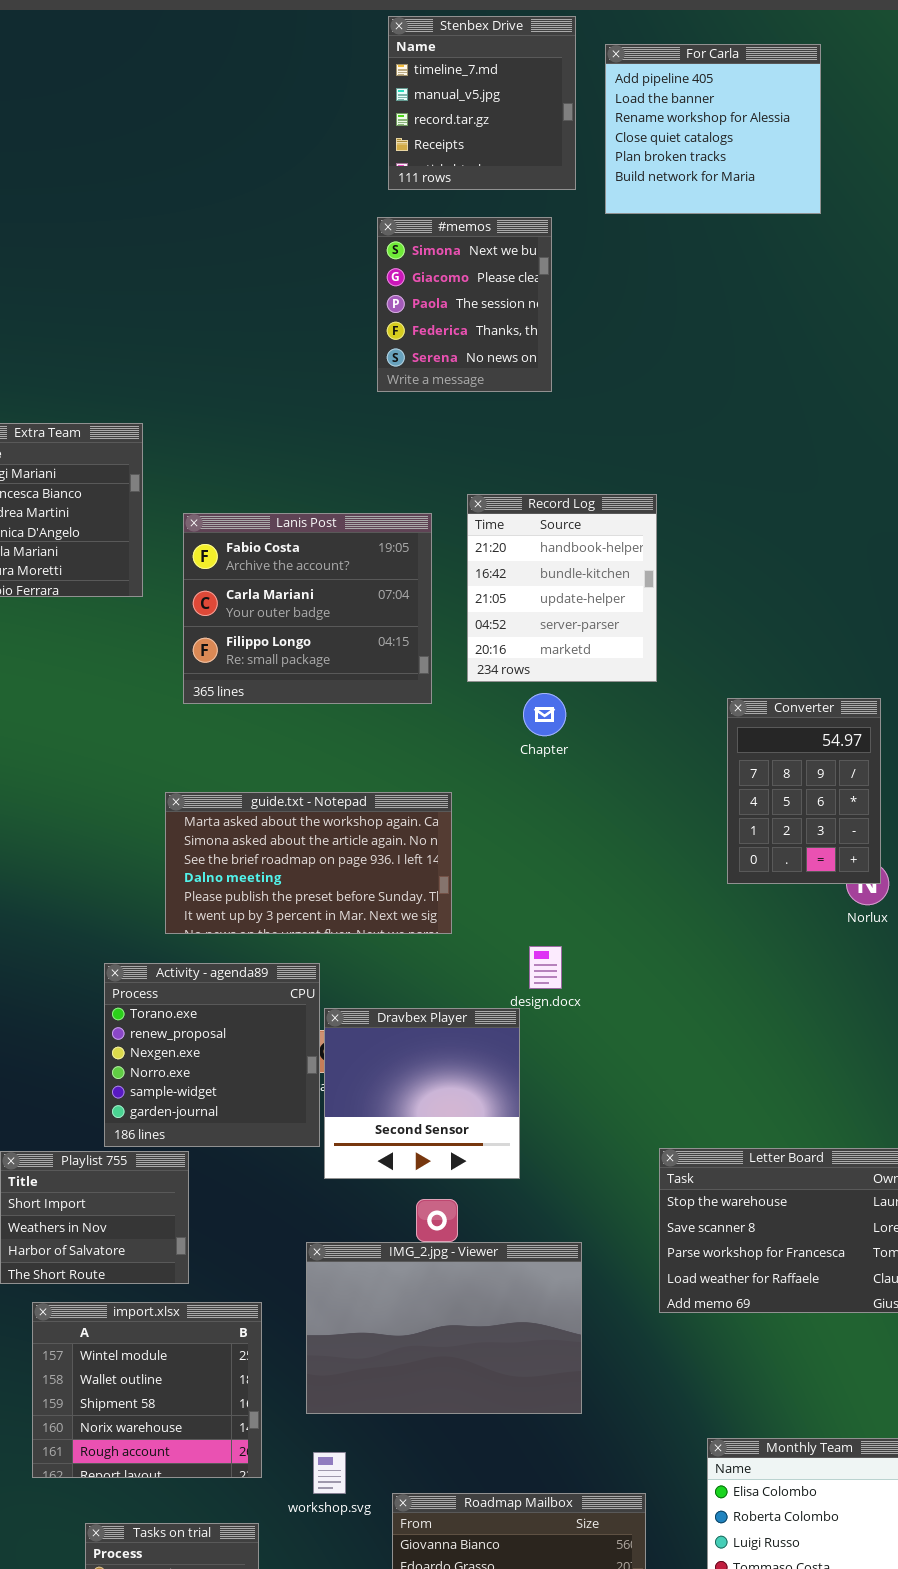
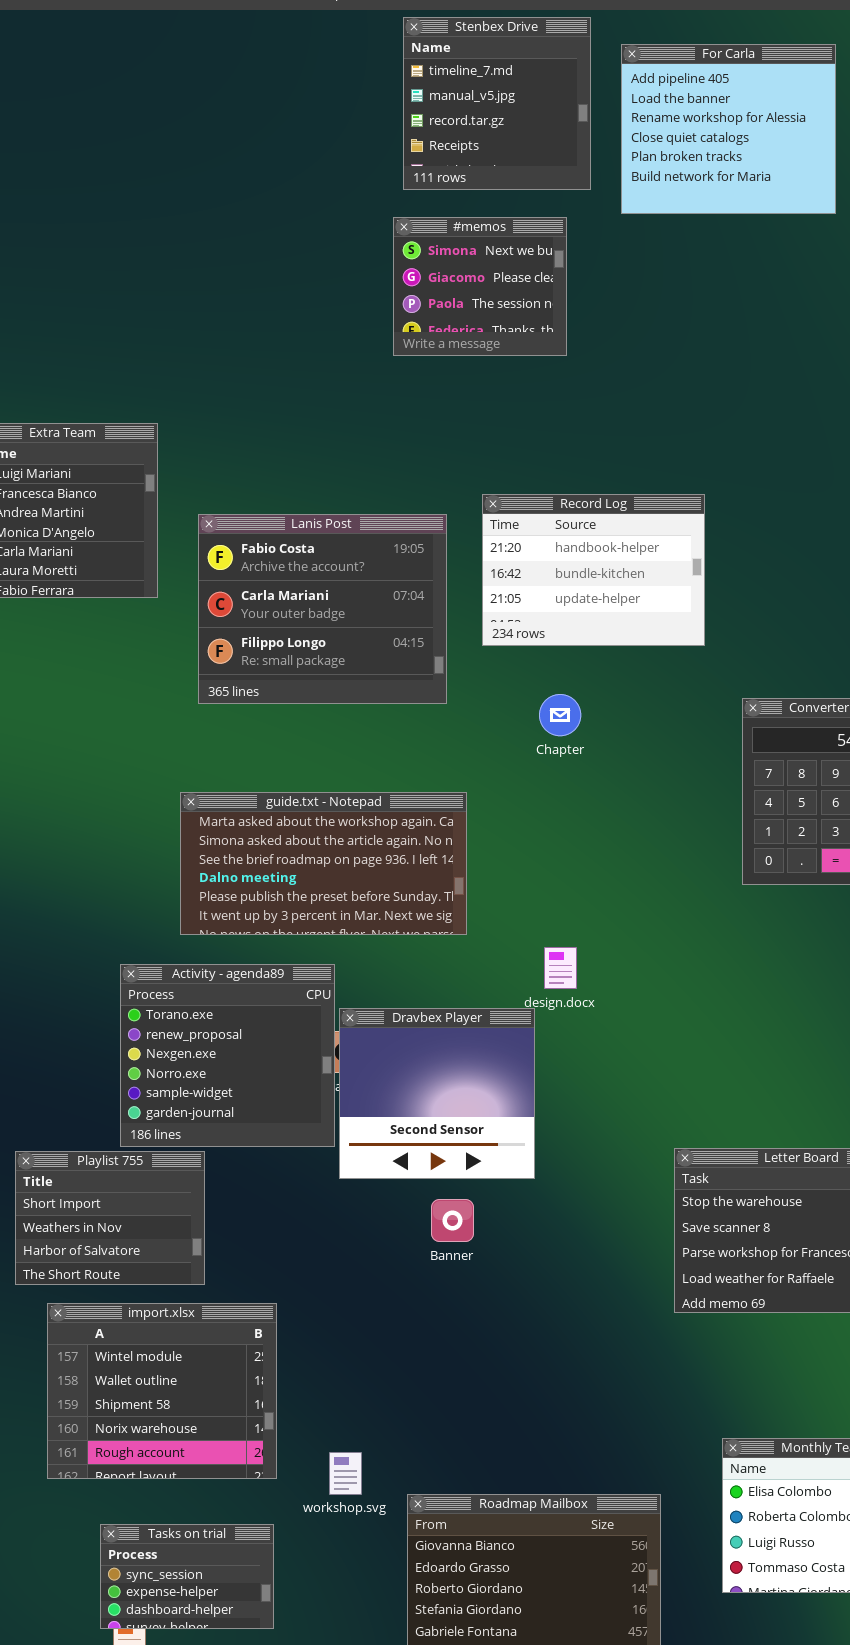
#memos: [377,217,552,392] -> [393,217,567,356], resized
Record Log: [467,494,657,682] -> [482,494,705,646], resized
IMG_2.jpg - Viewer: [306,1242,582,1414] -> none, closed

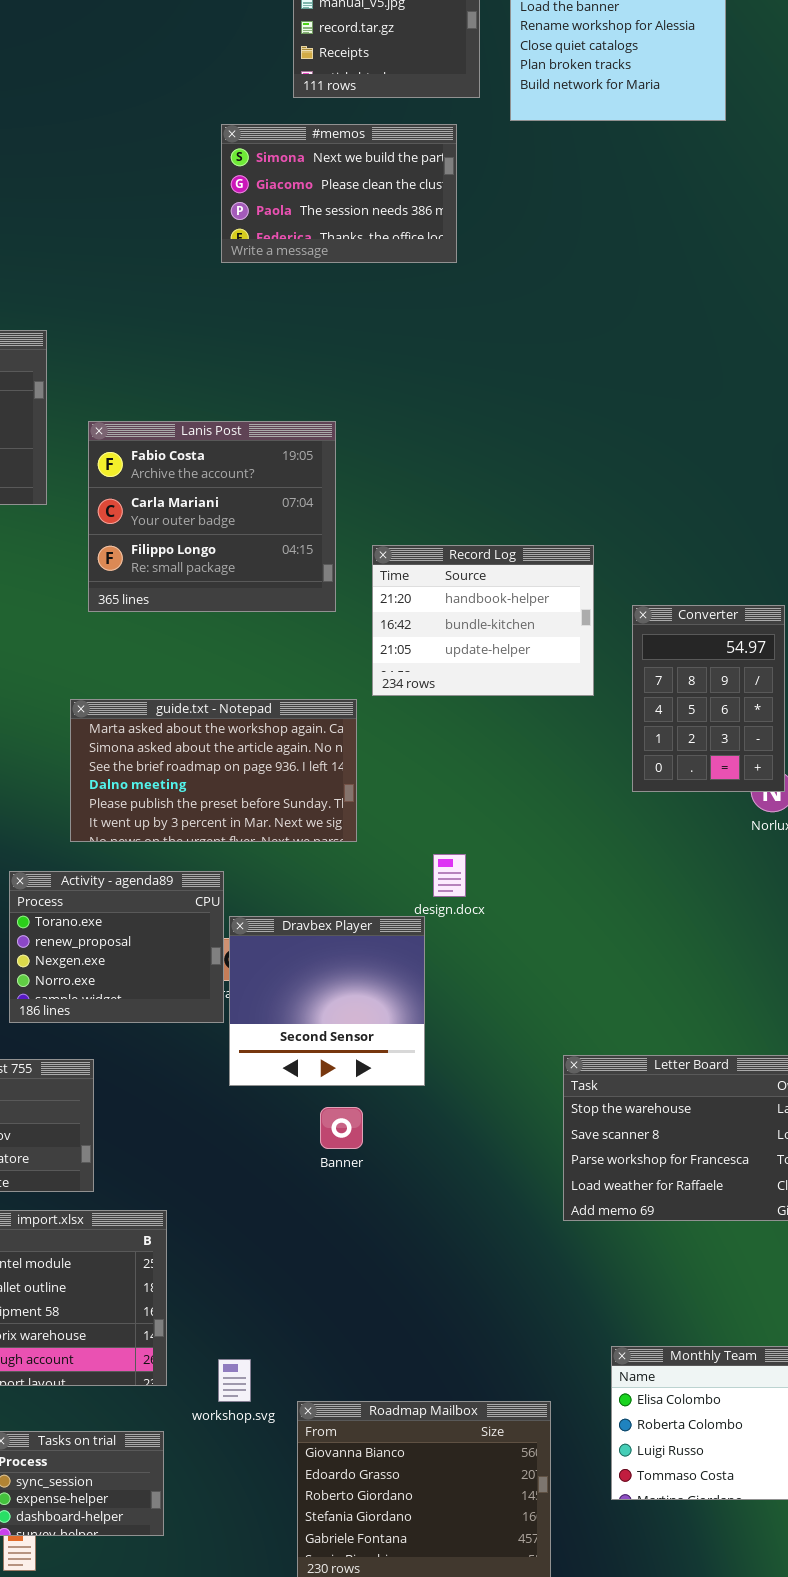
#memos: [393,217,567,356] -> [221,124,457,263], resized
Record Log: [482,494,705,646] -> [372,545,594,696], moved
Activity - agenda89: [120,964,335,1147] -> [9,871,224,1023], resized

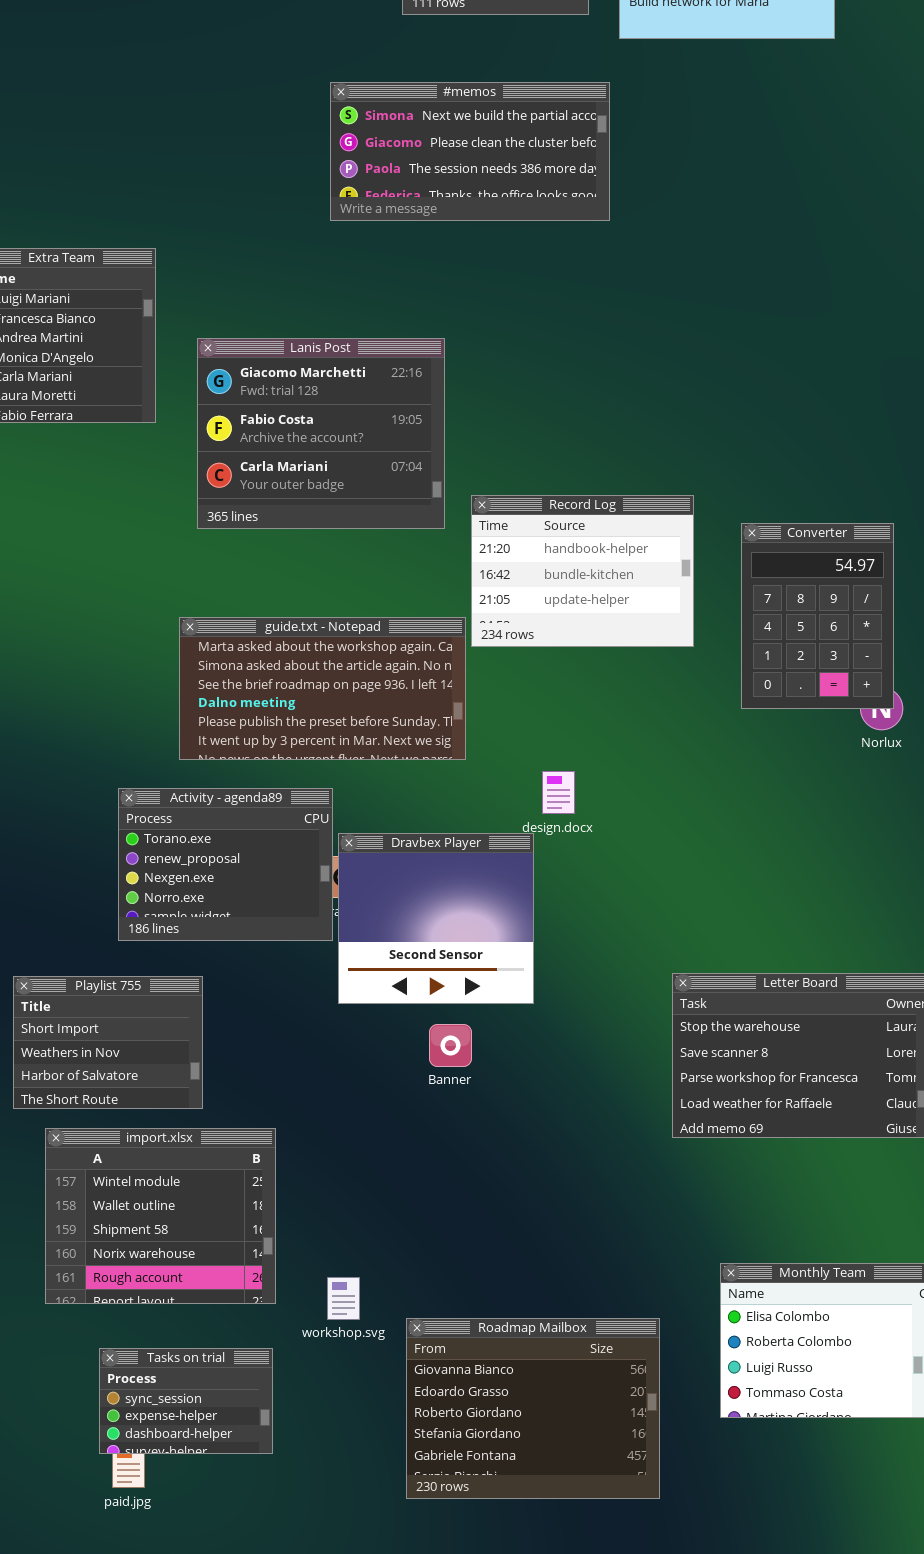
#memos: [221,124,457,263] -> [330,82,610,221], moved, resized
Lanis Post: [88,421,336,612] -> [197,338,445,529], scrolled up 1 row
Record Log: [372,545,594,696] -> [471,495,694,647], moved

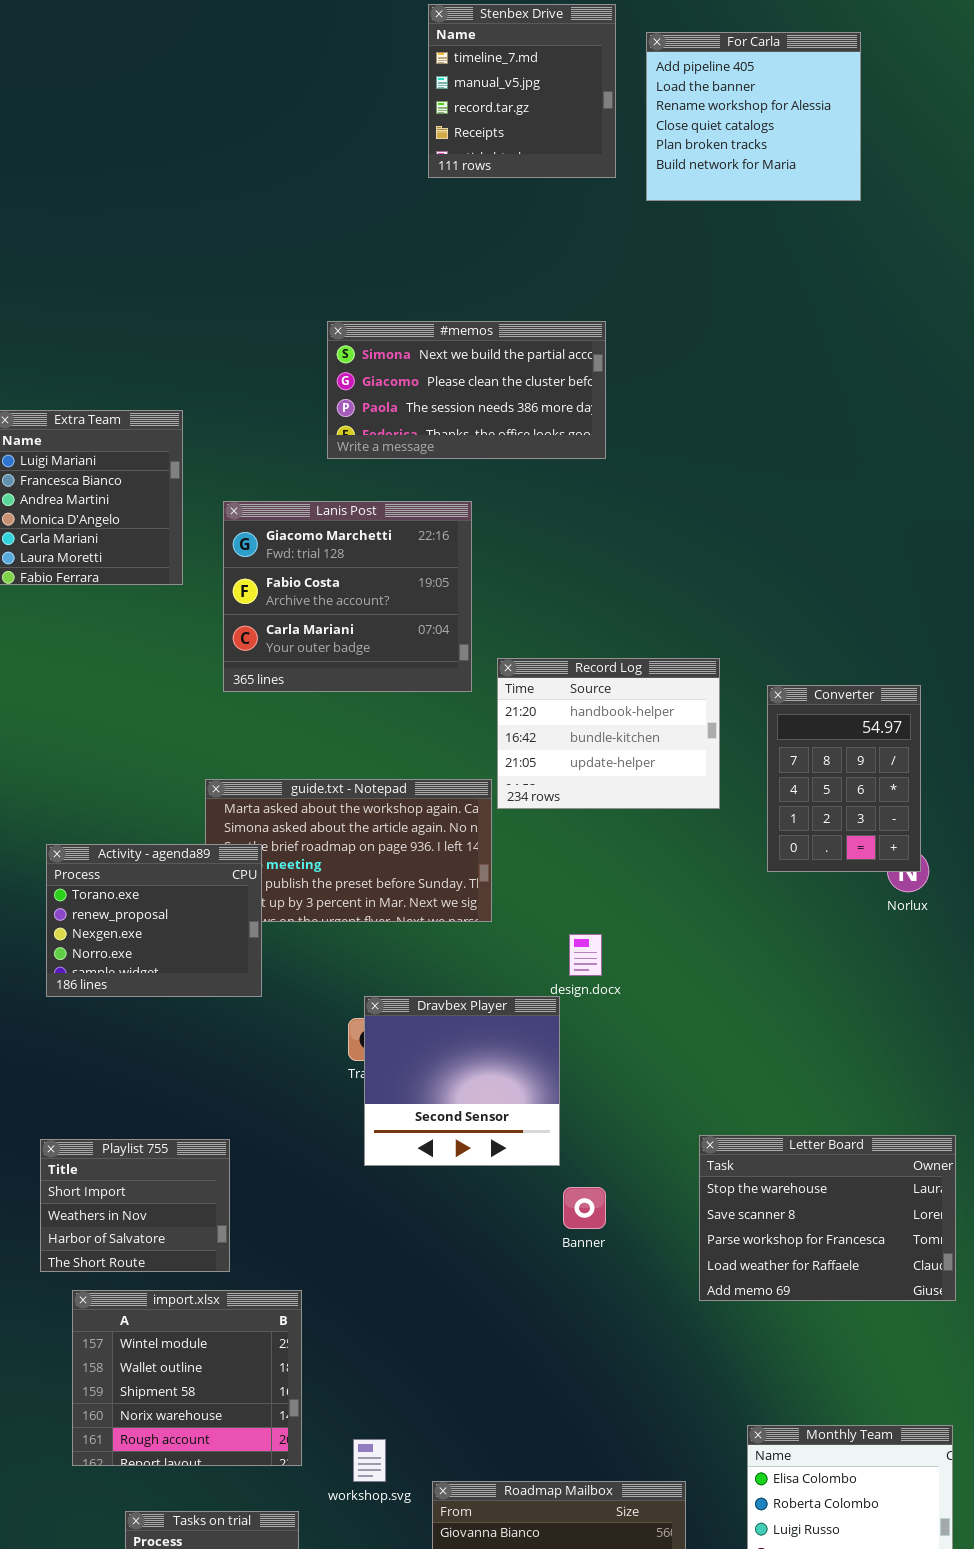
#memos: [330,82,610,221] -> [327,321,606,459], moved
Activity - agenda89: [118,788,333,941] -> [46,844,262,997], moved
Banner: [429,1024,472,1067] -> [563,1187,606,1229], moved

